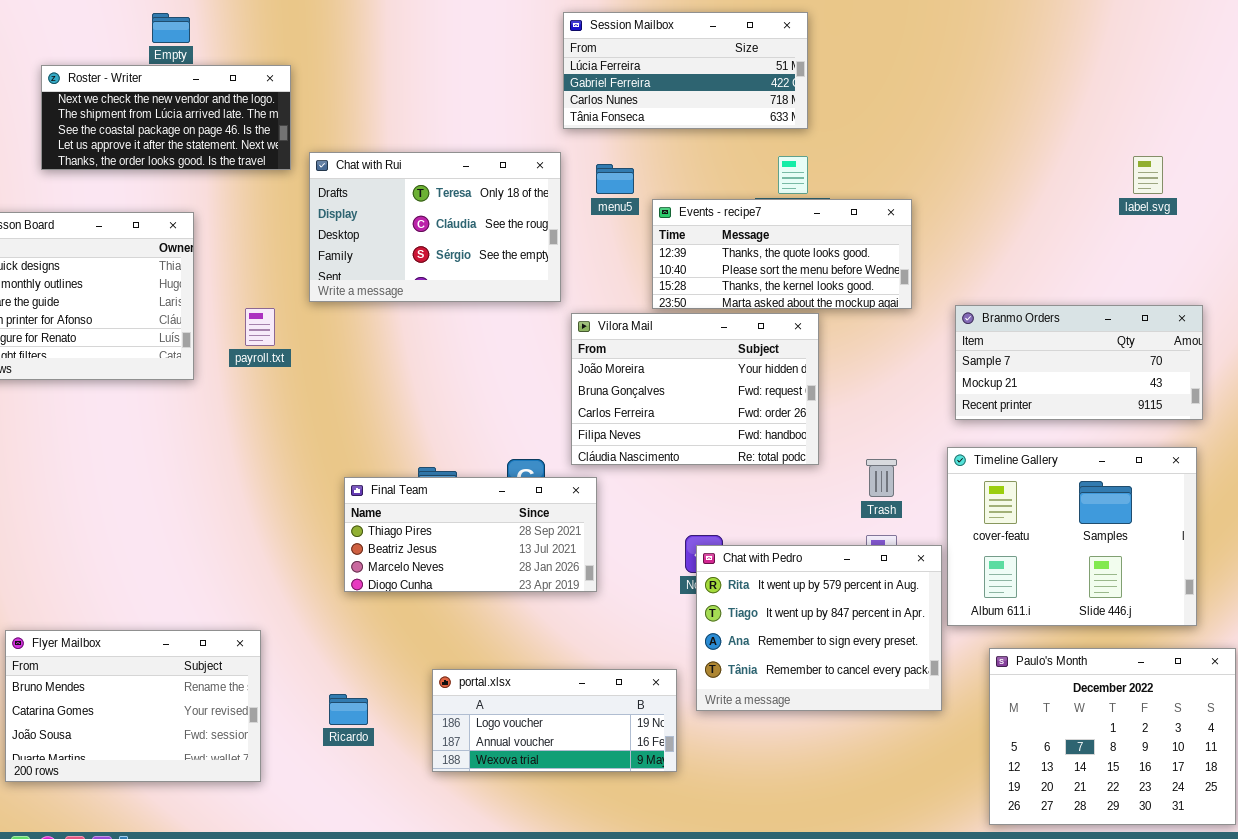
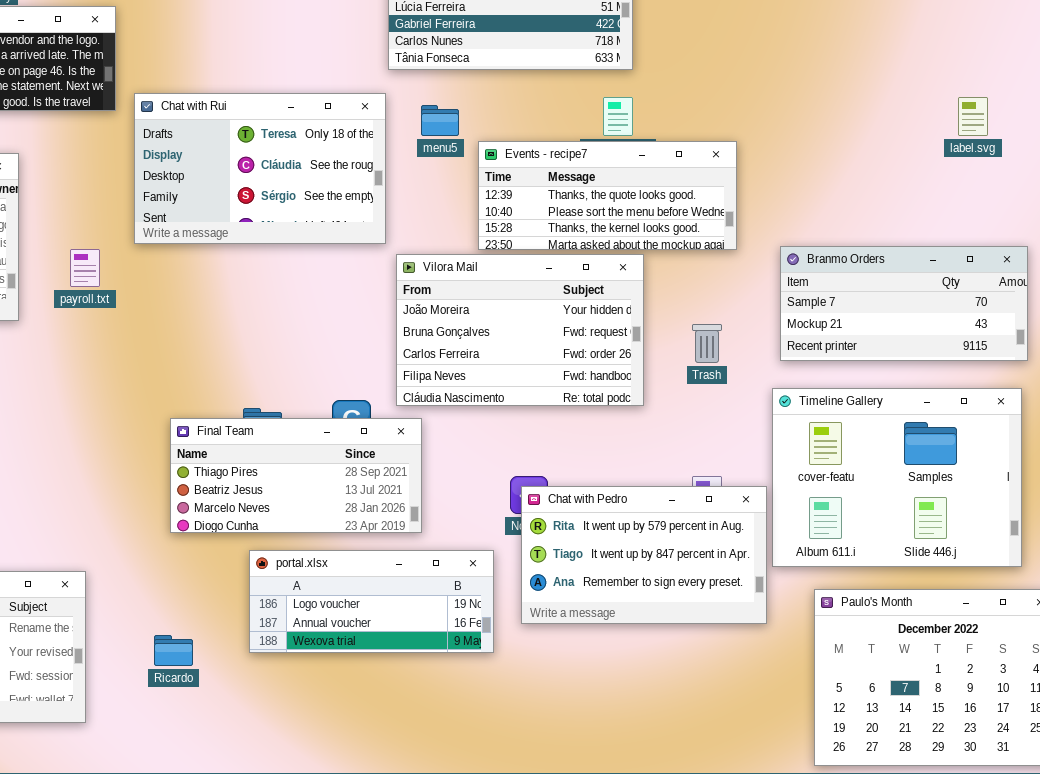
Trash: [866,459,897,497] -> [692,324,722,363], moved
Chat with Pedro: [696,545,942,711] -> [521,486,767,624], resized
portal.xlsx: [432,669,677,772] -> [249,550,494,653], moved

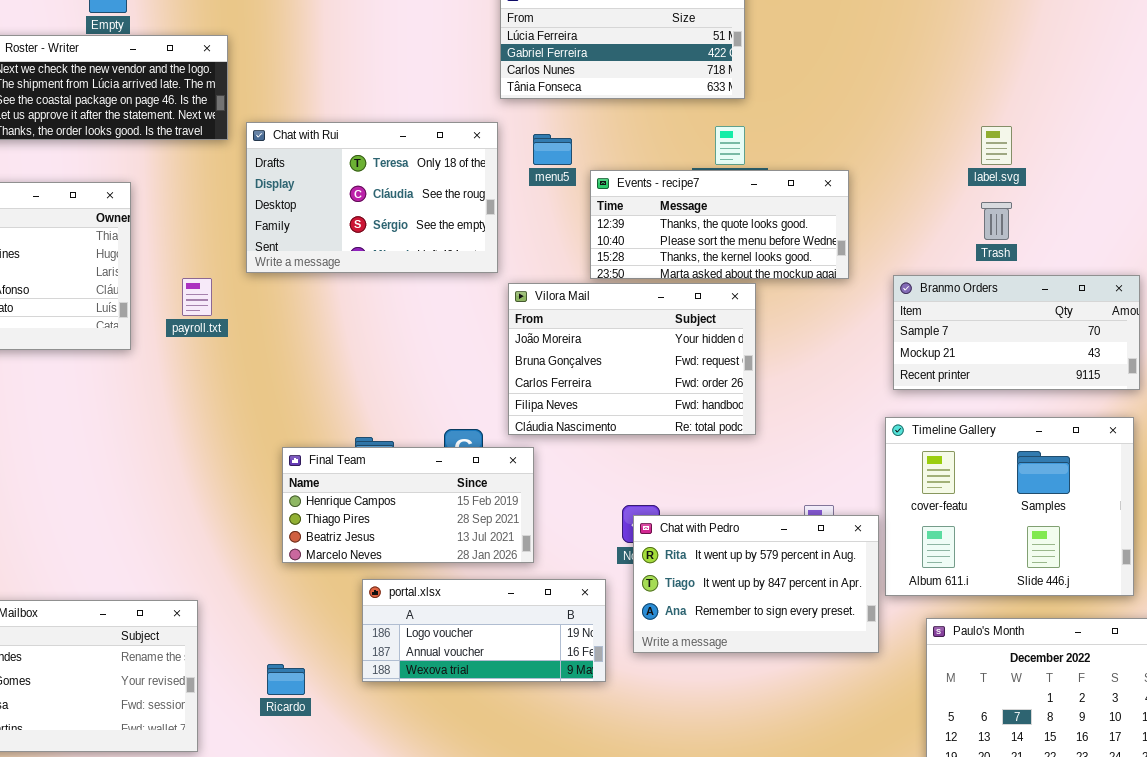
label.svg: [958,97,988,136] -> [981,126,1012,165], moved
Trash: [692,324,722,363] -> [981,202,1012,240], moved
Final Team: [170,418,422,533] -> [282,447,534,563], scrolled up 1 row

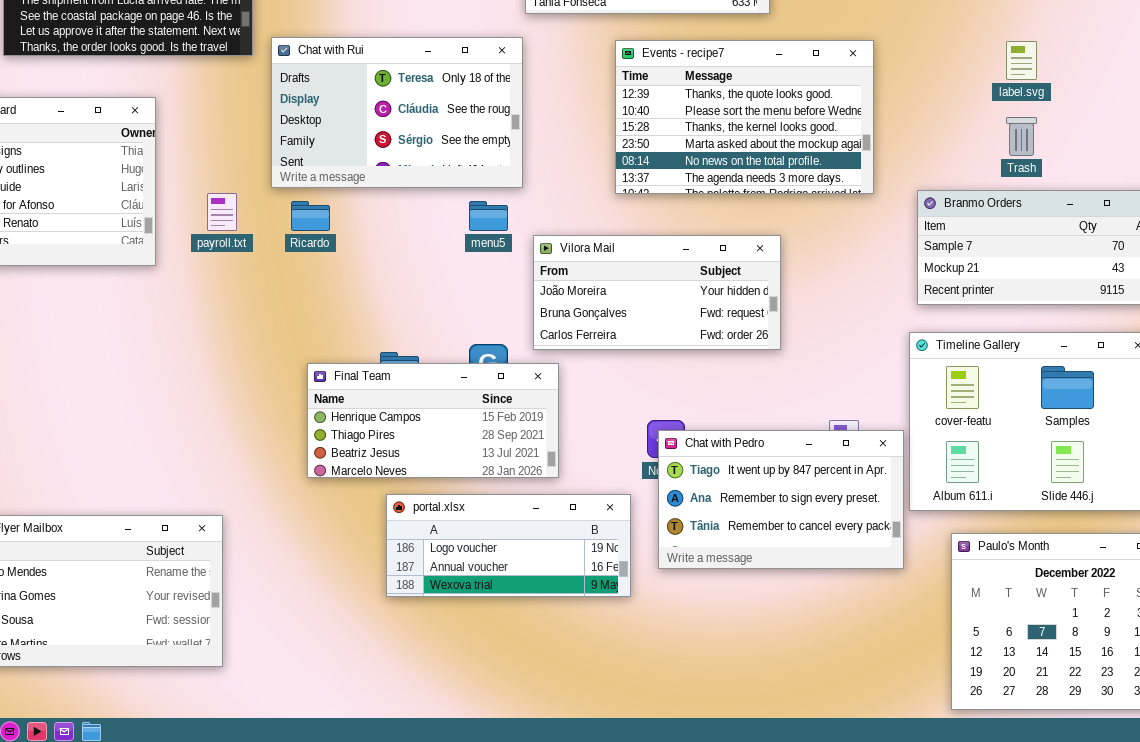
menu5: [533,134,572,165] -> [469,201,508,231], moved
Events - recipe7: [590,170,849,279] -> [615,40,874,194], resized
Vilora Mail: [508,283,756,435] -> [533,235,781,350], resized
Chat with Pedro: [633,515,879,653] -> [658,430,904,569], scrolled down 1 row
Ricardo: [267,664,305,695] -> [291,201,330,231], moved

